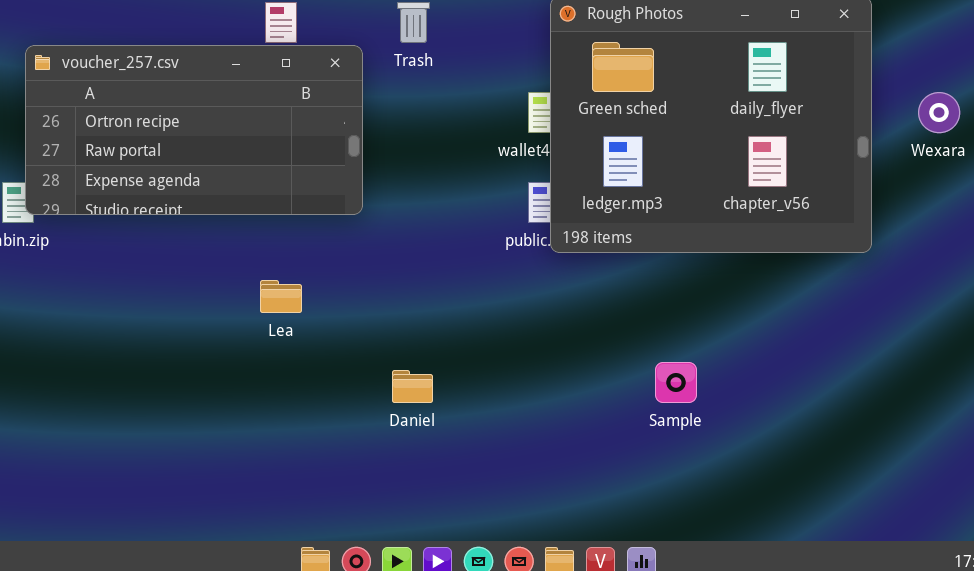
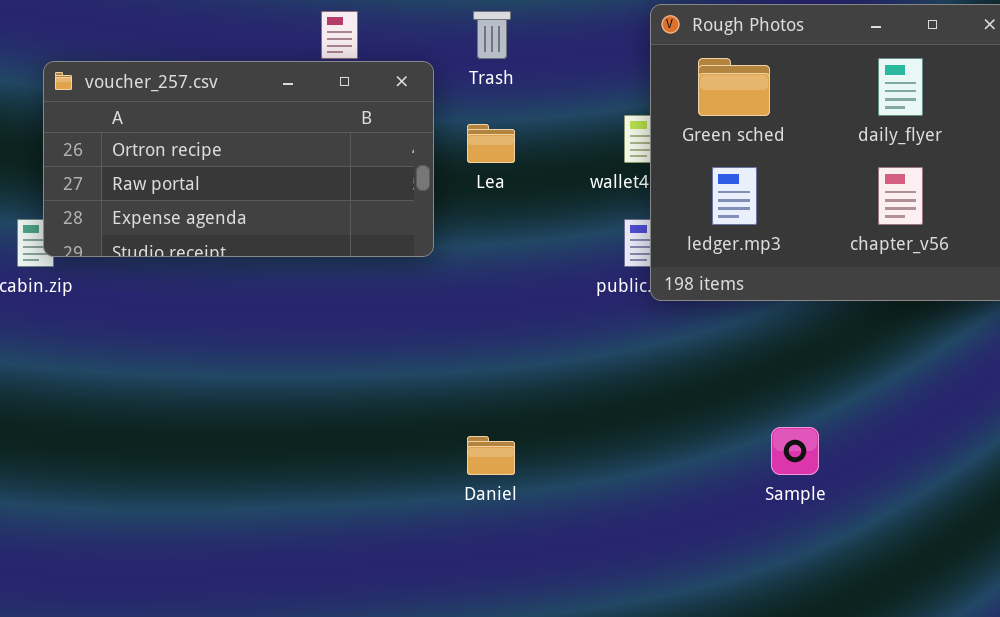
Lea: [260,280,302,313] -> [467,124,515,163], moved

